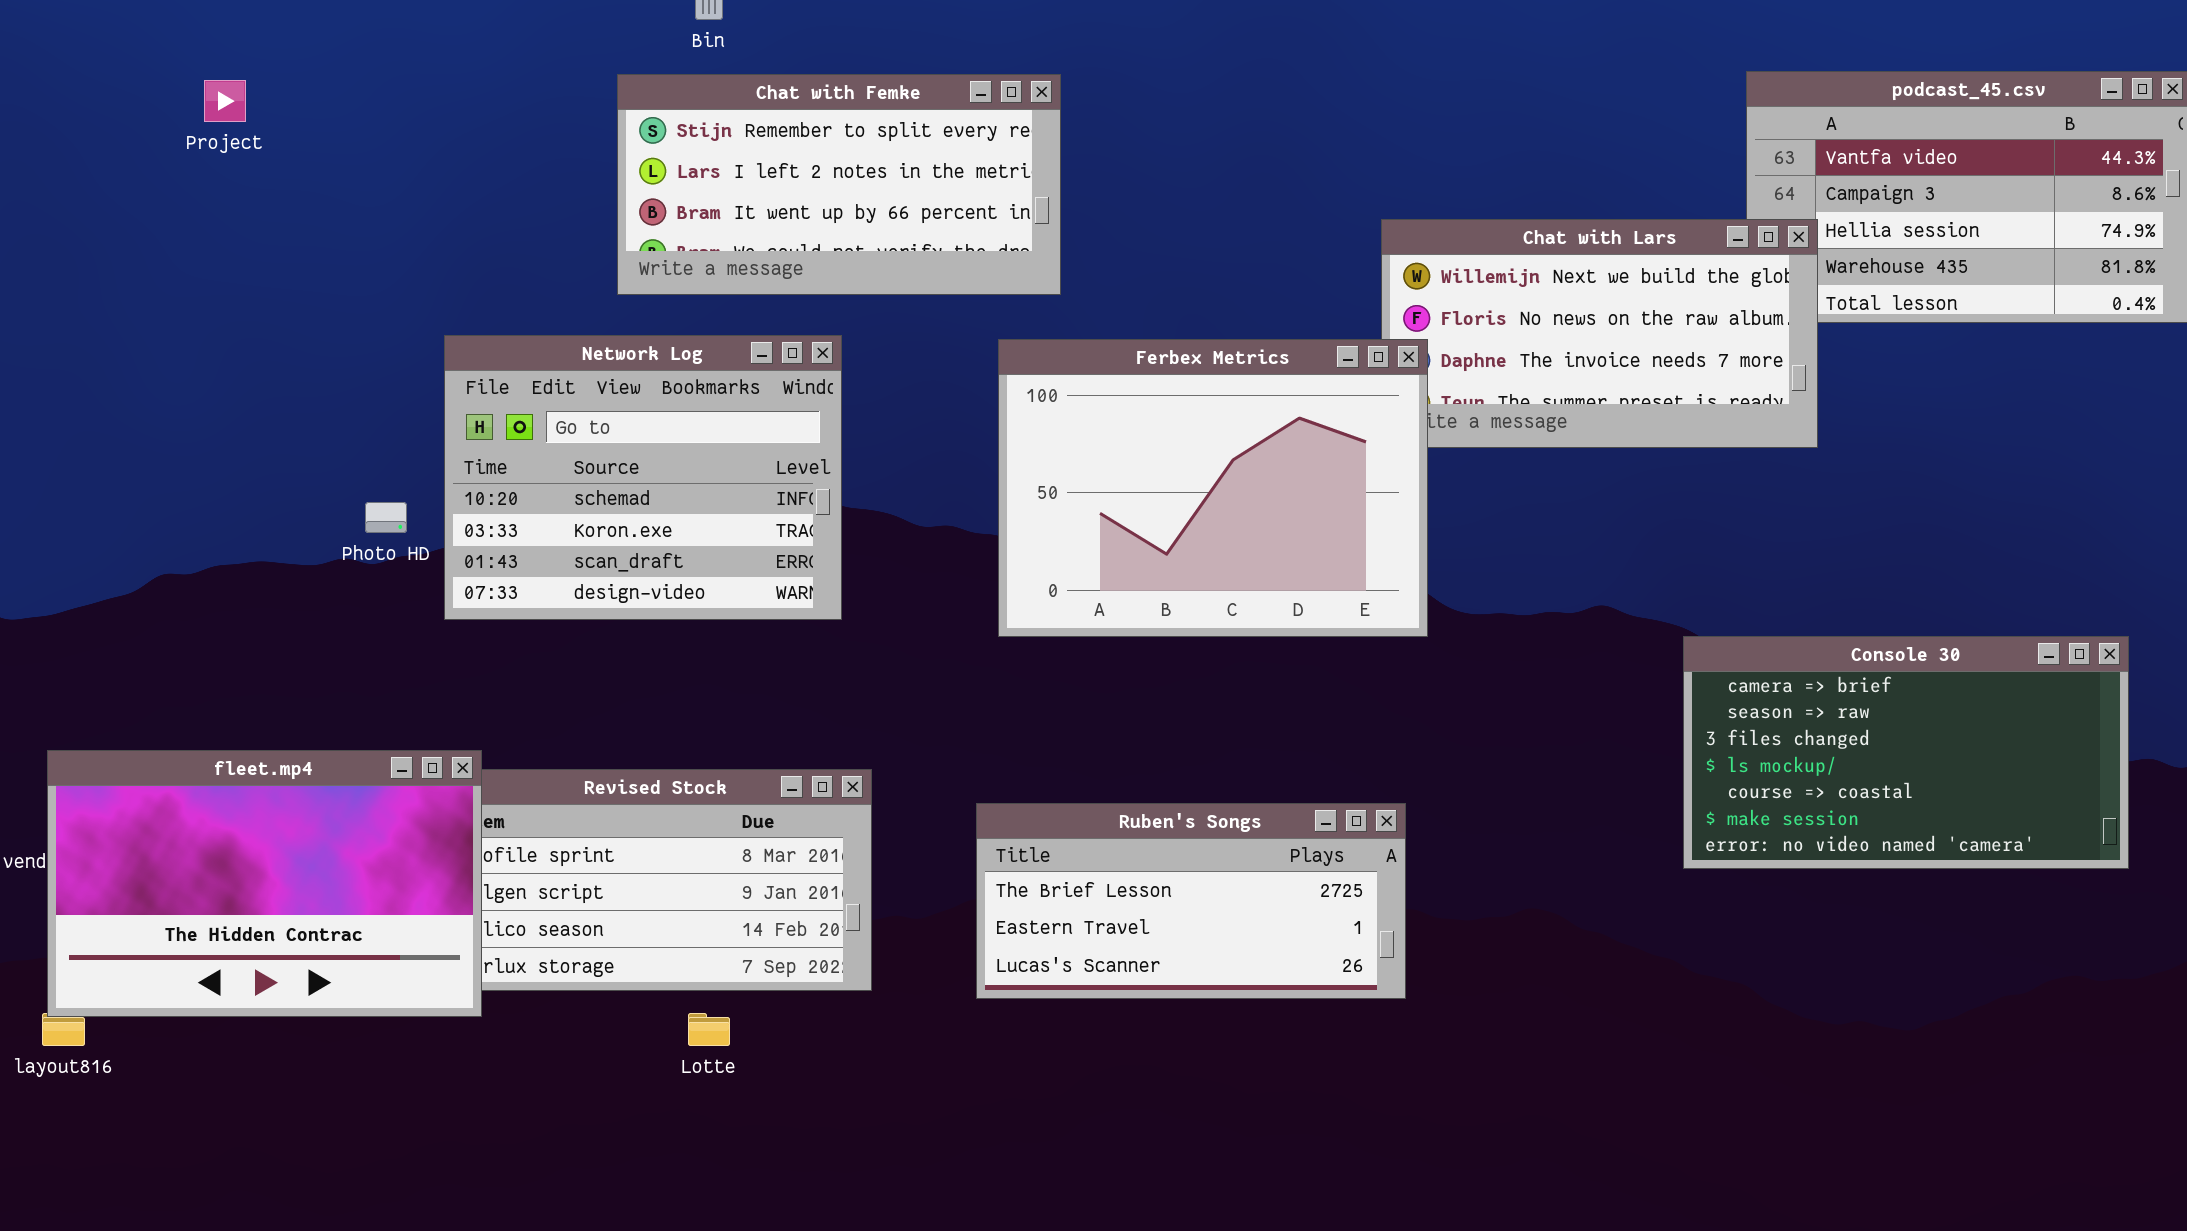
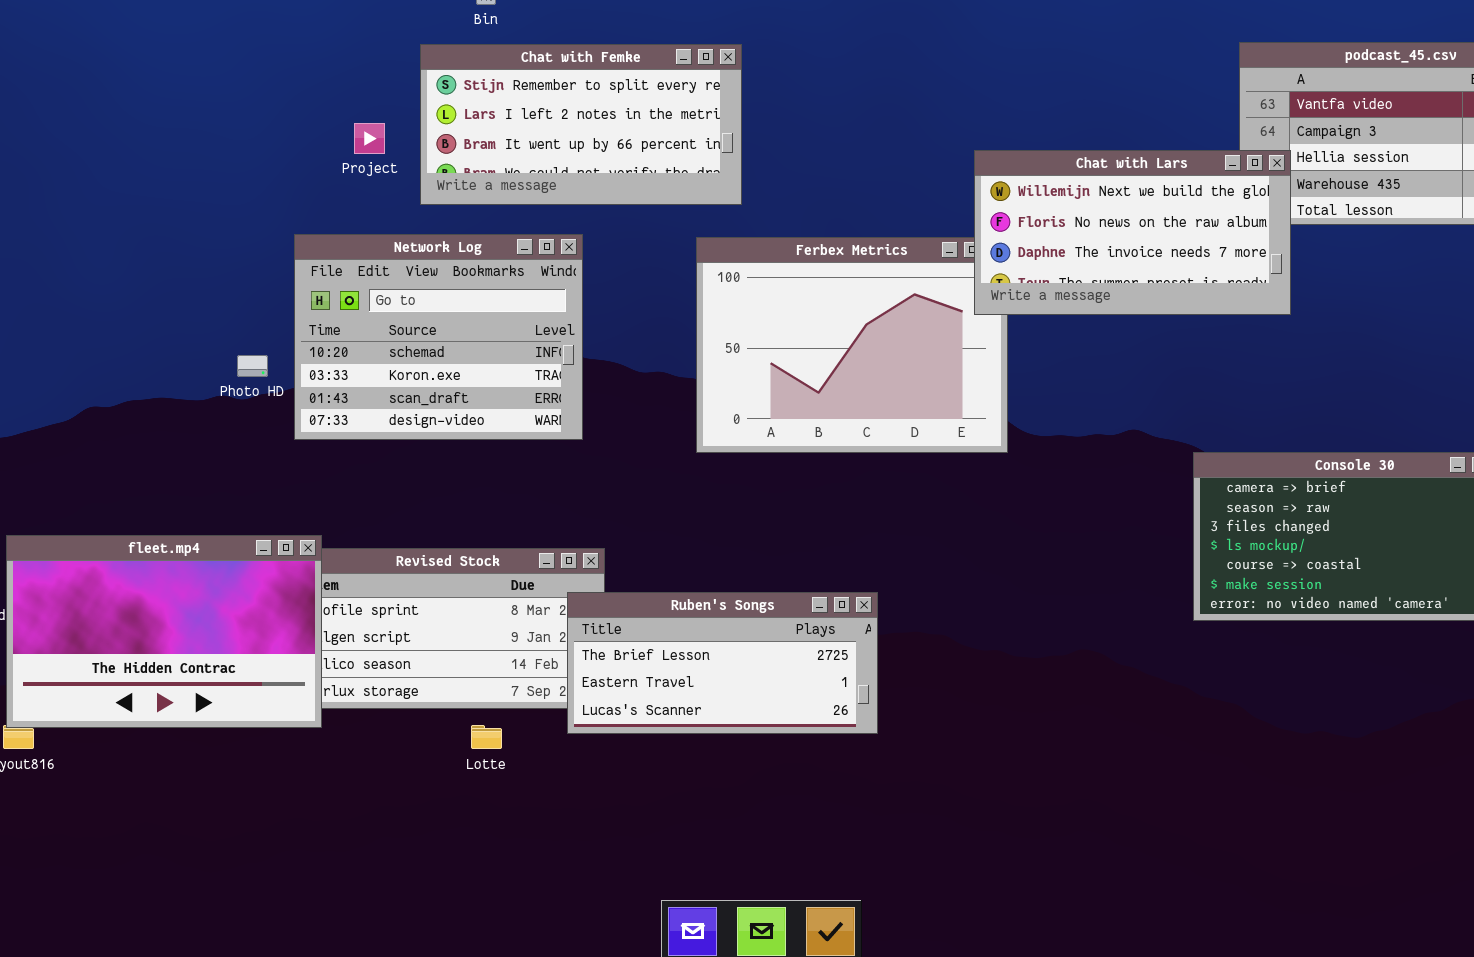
Project: [204,80,246,122] -> [354,123,385,154], moved
Chat with Lars: [1381,219,1818,448] -> [974,150,1291,315], raised
Ruben's Songs: [976,803,1406,999] -> [567,592,878,734], moved

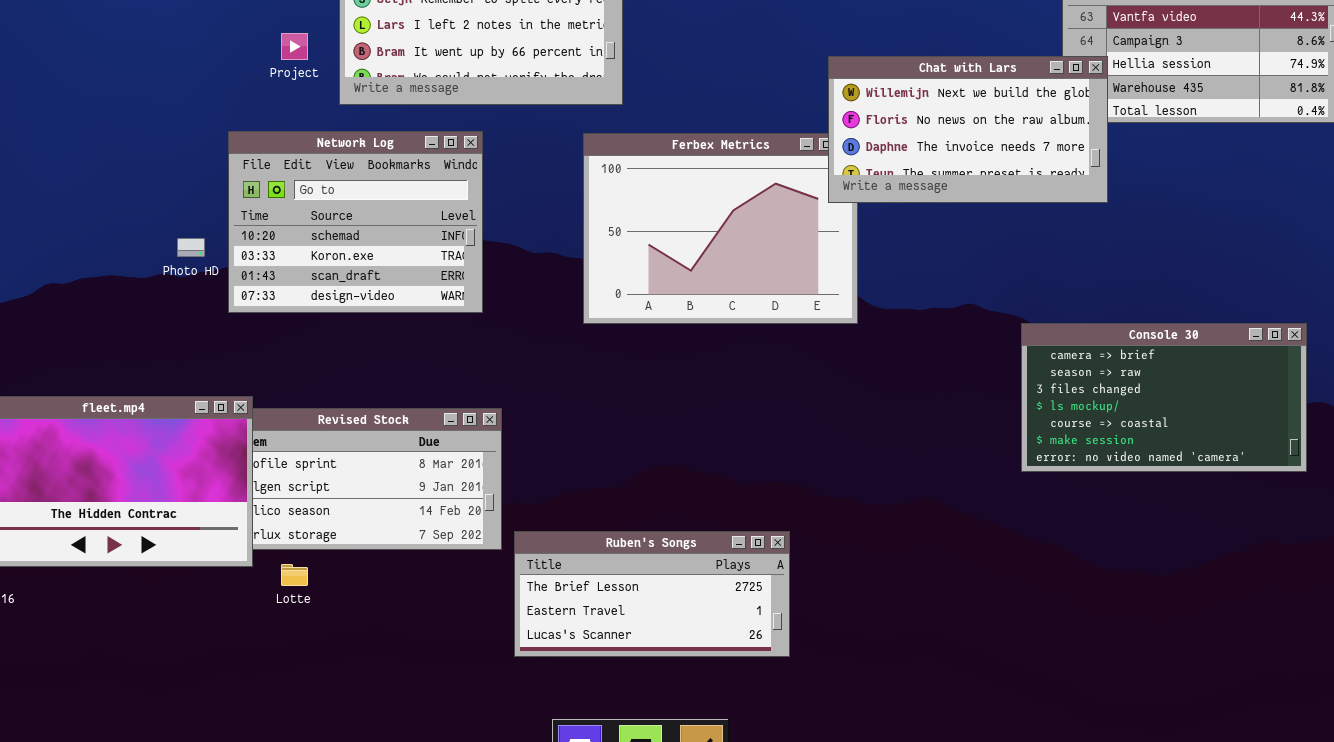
Ruben's Songs: [567,592,878,734] -> [514,531,790,657], moved
Lotte: [471,725,502,749] -> [281,564,308,586], moved

